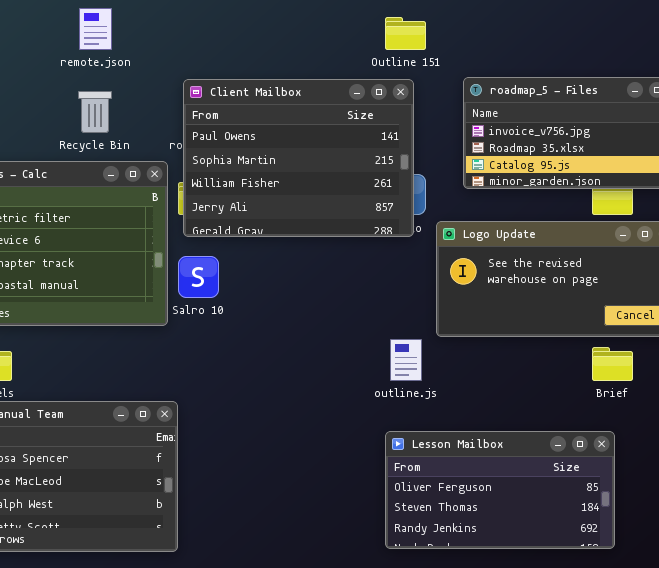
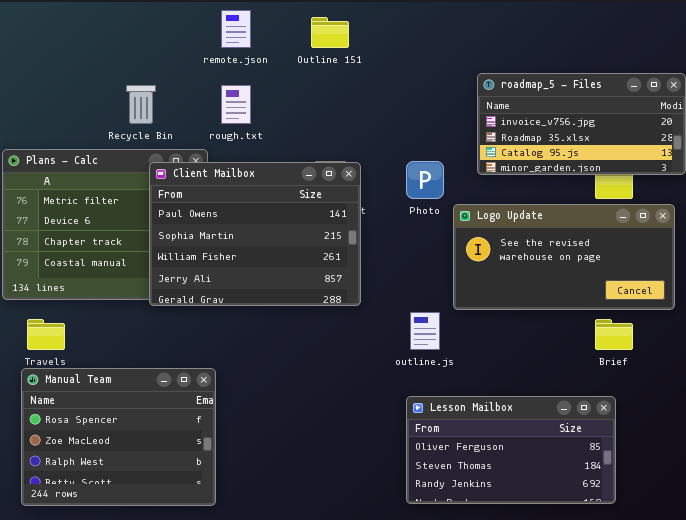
remote.json: [79,8,112,50] -> [221,10,251,48], moved
Outline 151: [385,17,426,50] -> [311,17,349,48], moved
Client Mailbox: [183,79,414,237] -> [149,162,361,306], moved

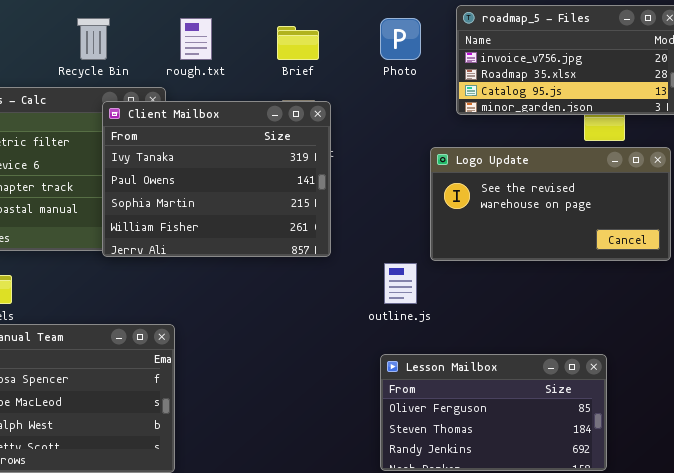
Photo: [406,161,444,199] -> [380,18,421,60], moved
Client Mailbox: [149,162,361,306] -> [102,101,331,257], scrolled up 1 row
Brief: [595,319,633,350] -> [277,26,319,60], moved

